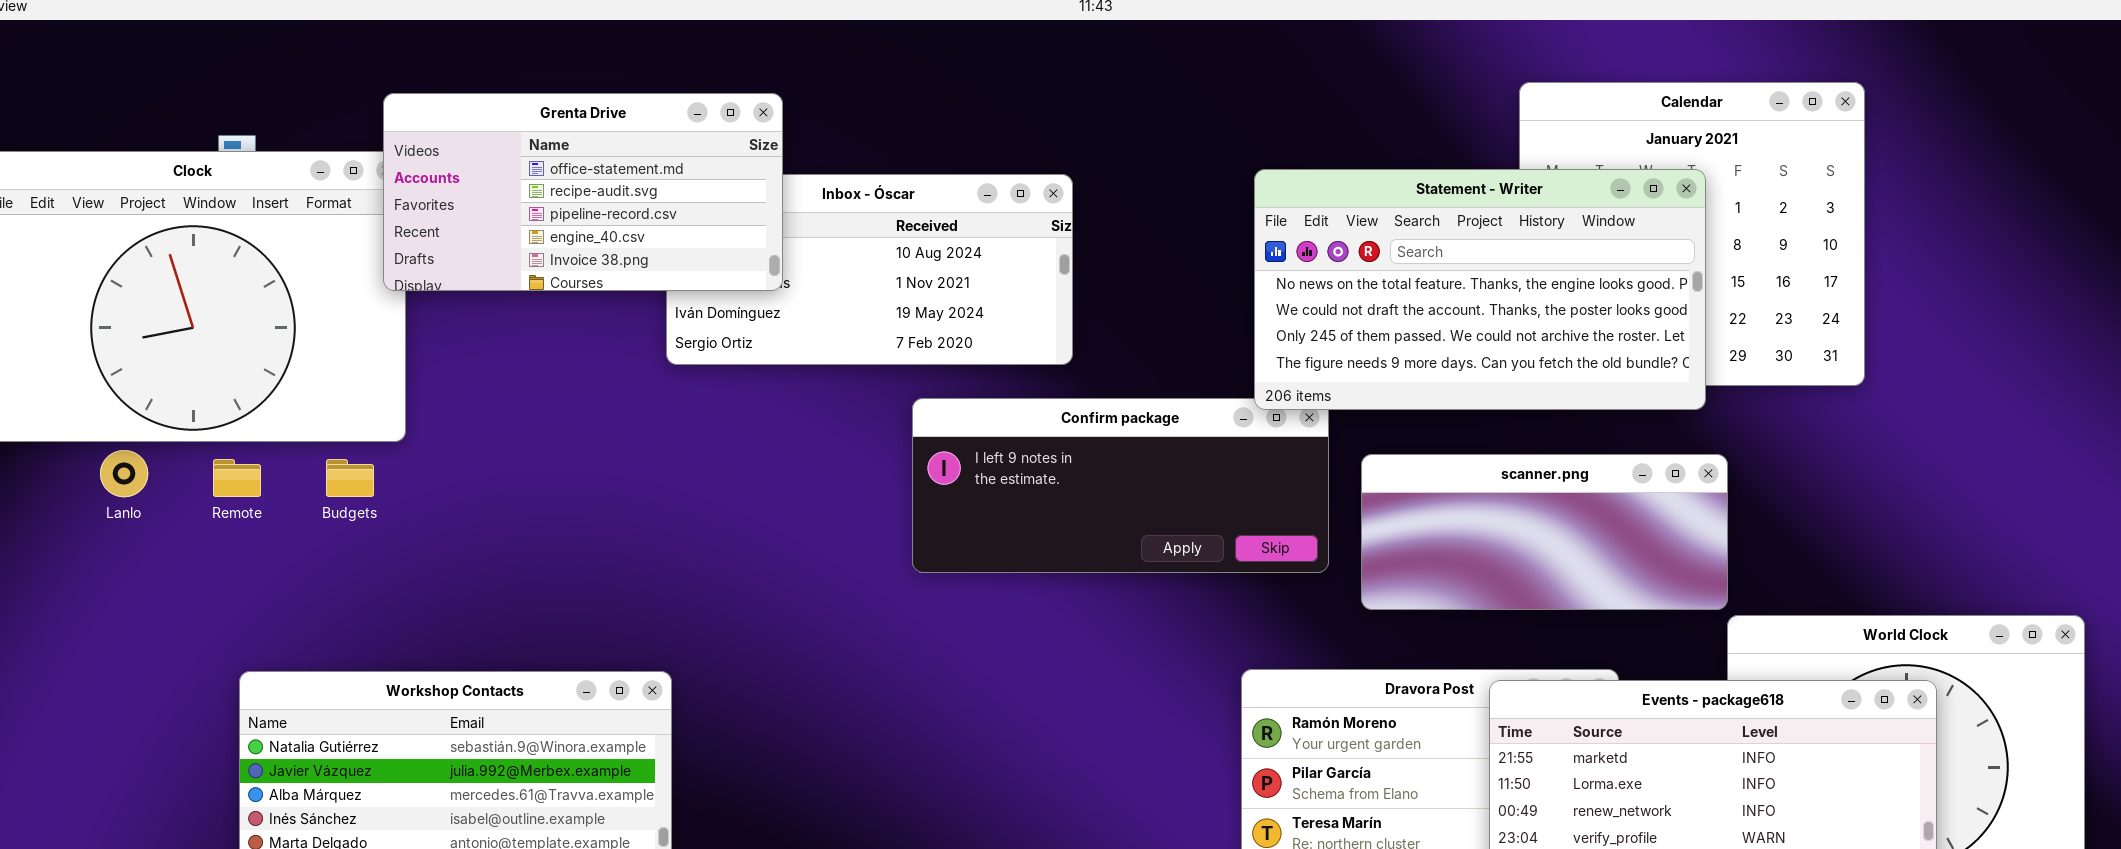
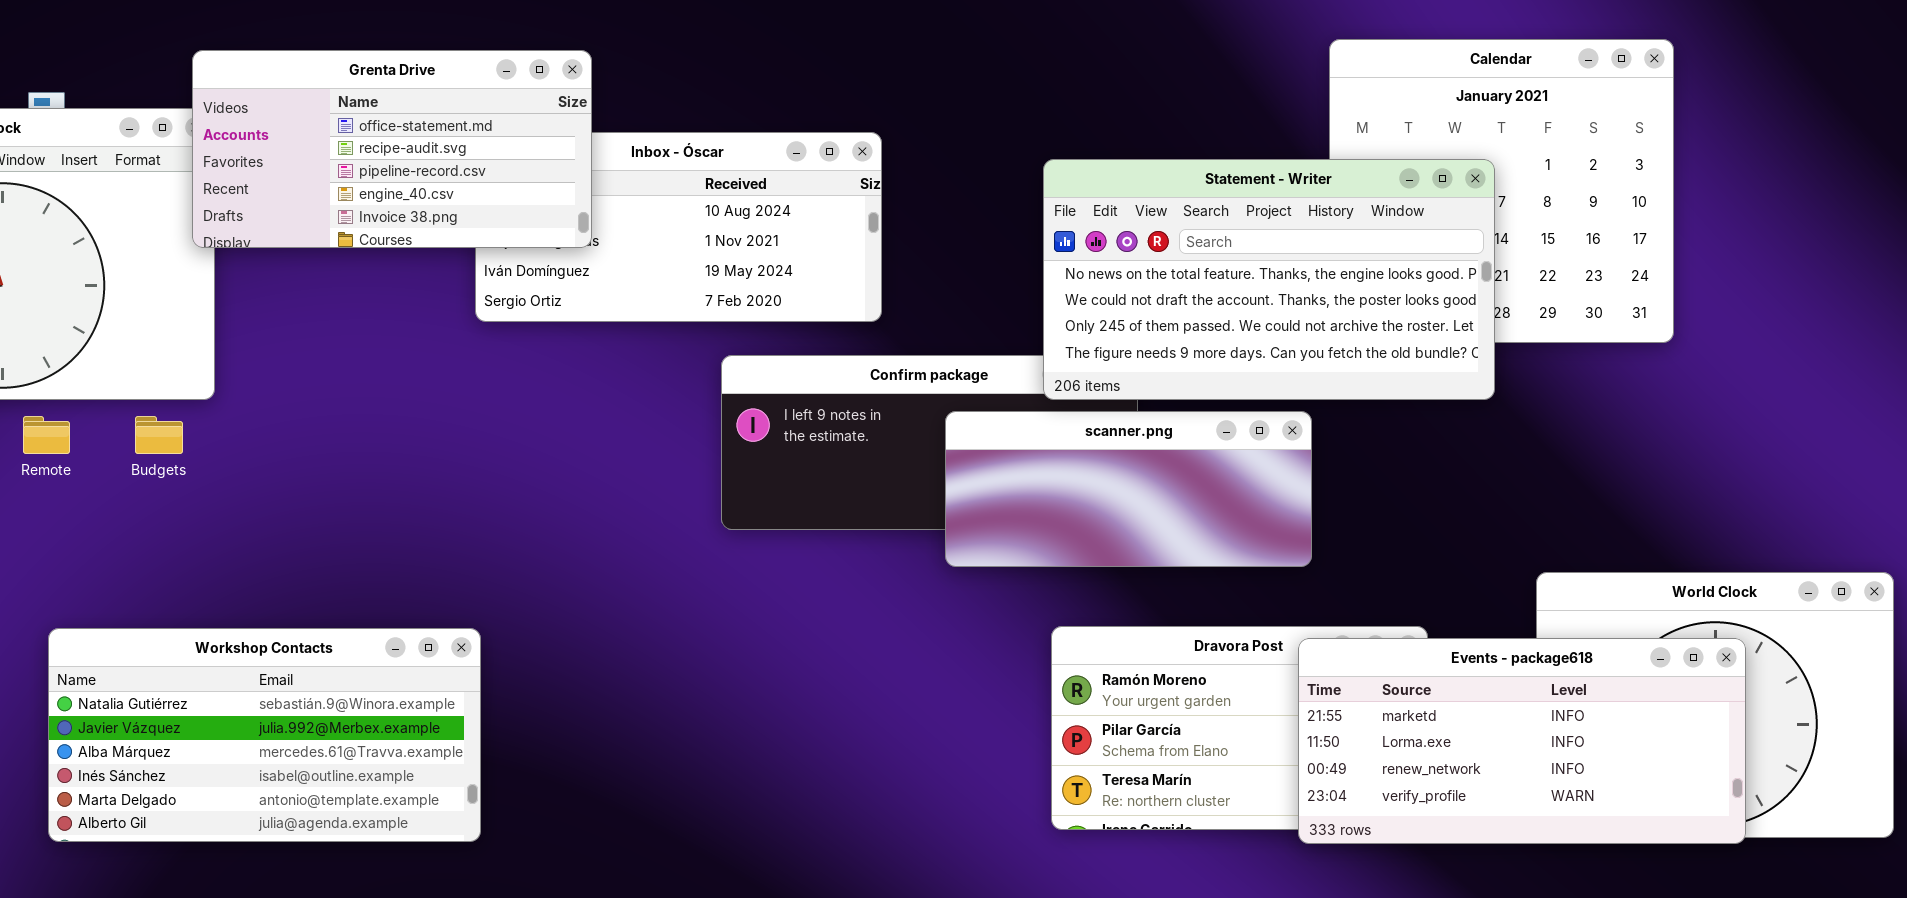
Statement - Writer: [1254,169,1706,410] -> [1043,159,1495,400], moved
scanner.png: [1361,454,1728,610] -> [945,411,1312,567], moved

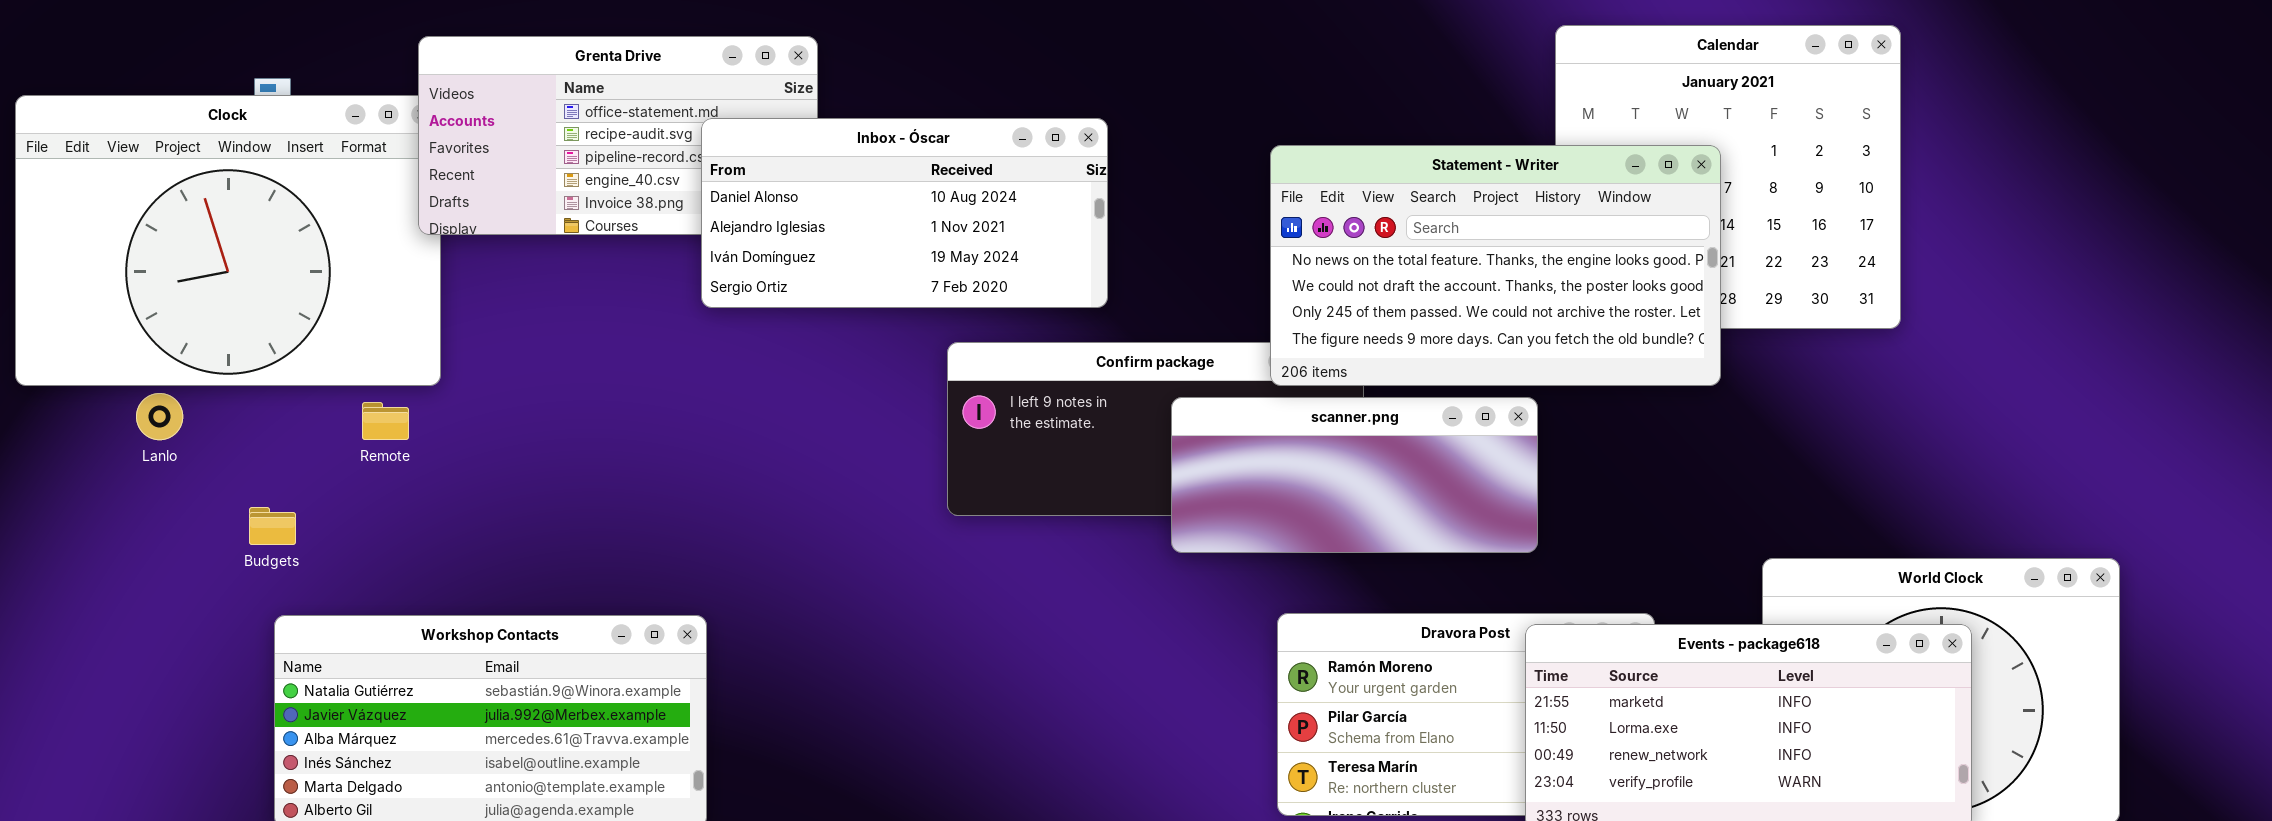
Inbox - Óscar: [475,132,882,322] -> [701,118,1108,308], raised
Remote: [23,416,70,454] -> [362,402,409,440], moved
Budgets: [135,416,183,454] -> [249,507,296,545], moved

